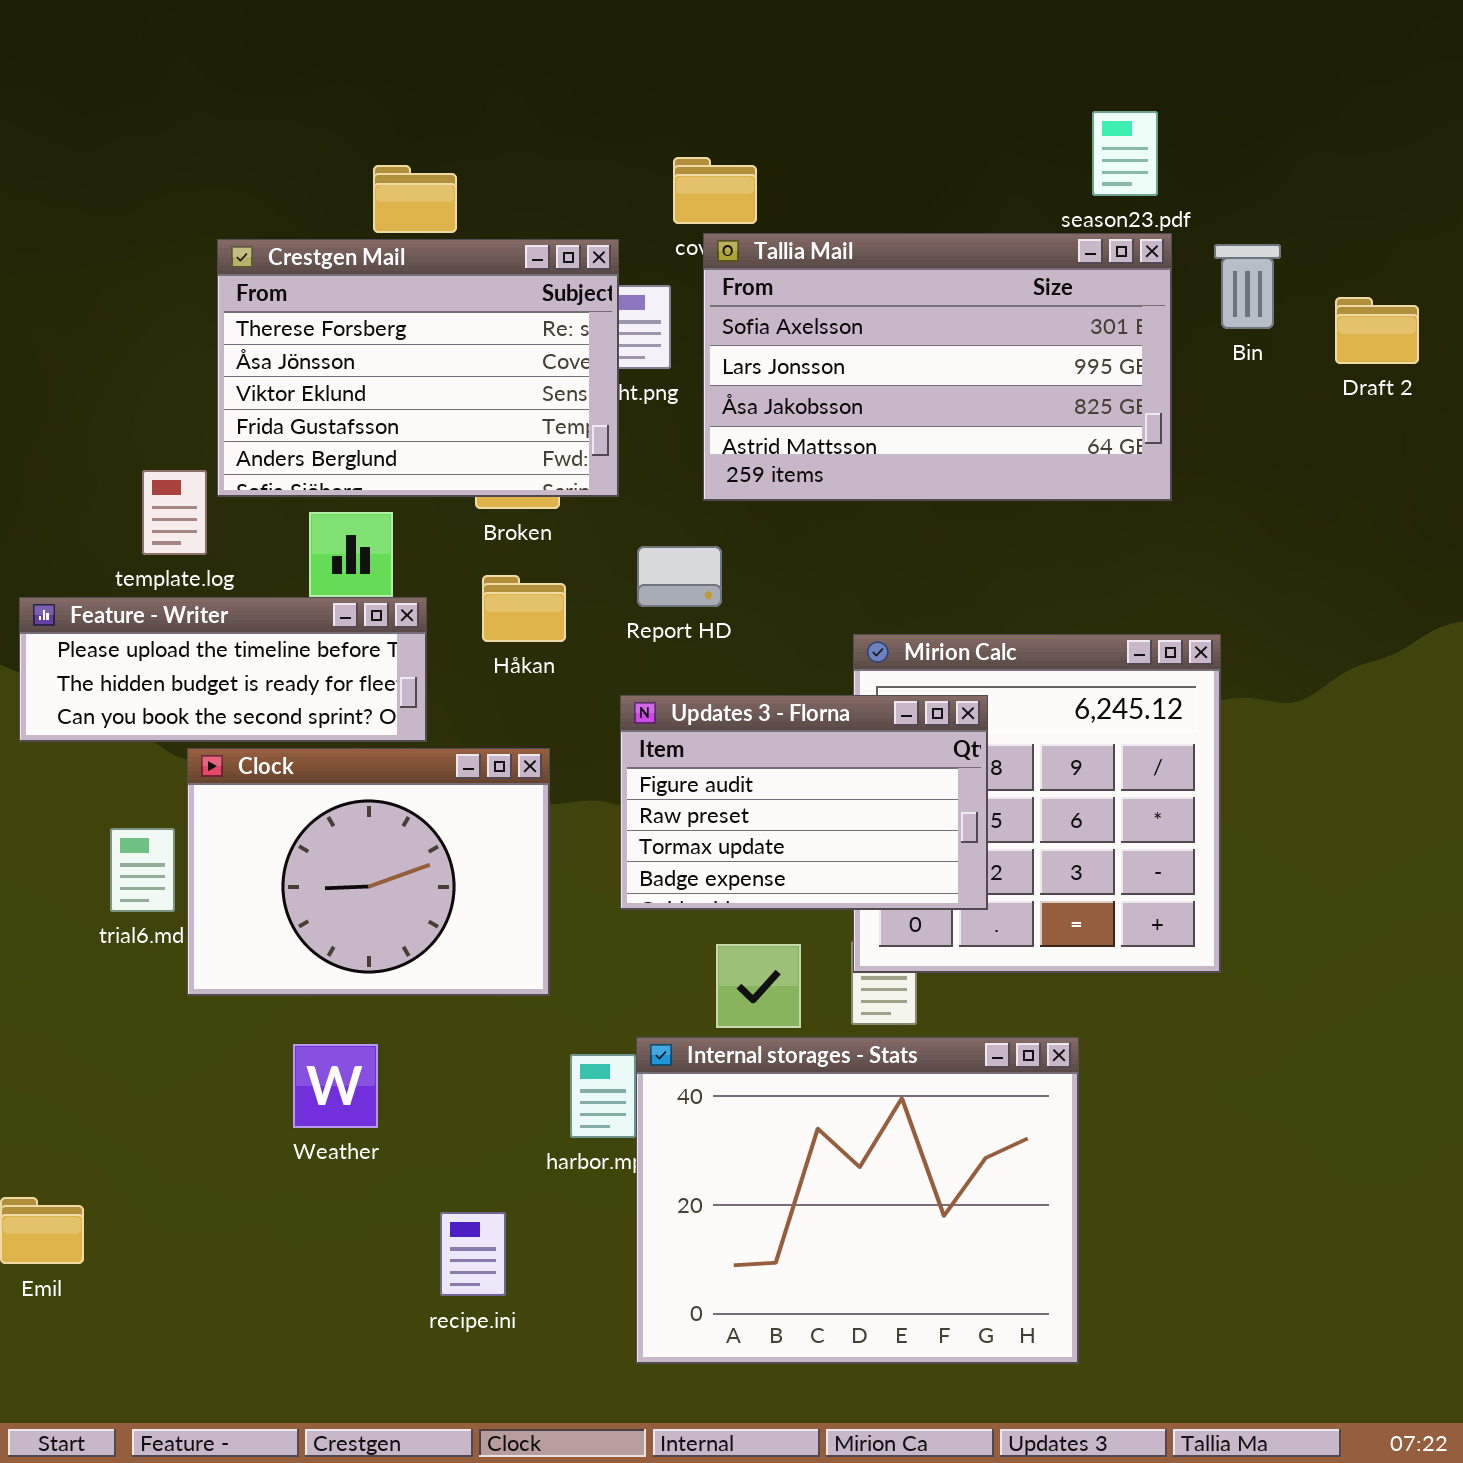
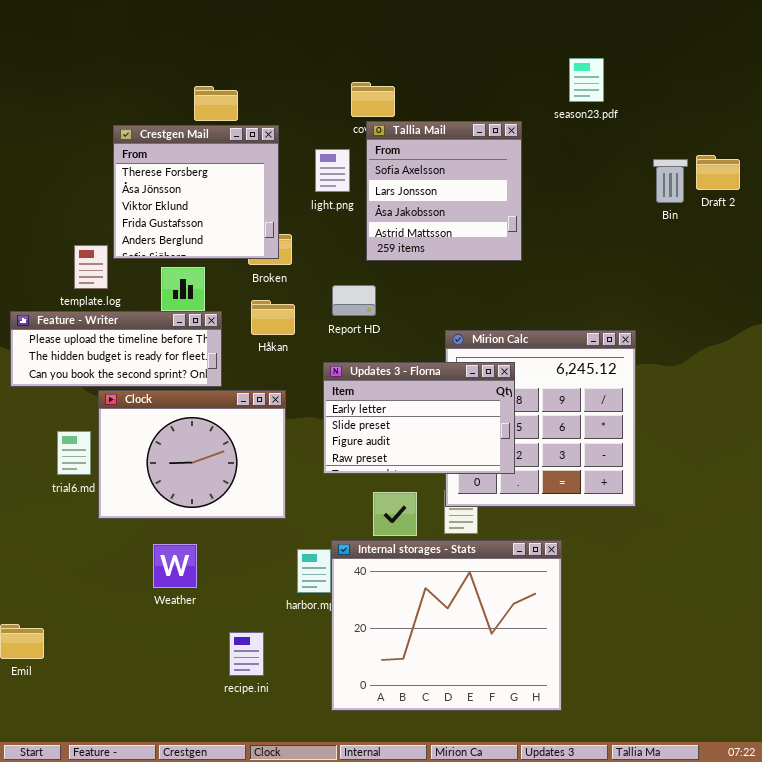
Tallia Mail: [703,233,1172,501] -> [366,121,522,261], resized
Crestgen Mail: [217,239,619,497] -> [113,125,279,259], resized
Bin: [1214,244,1281,329] -> [653,159,688,203], moved
Updates 3 - Florna: [620,695,988,910] -> [323,362,515,474], scrolled up 2 rows

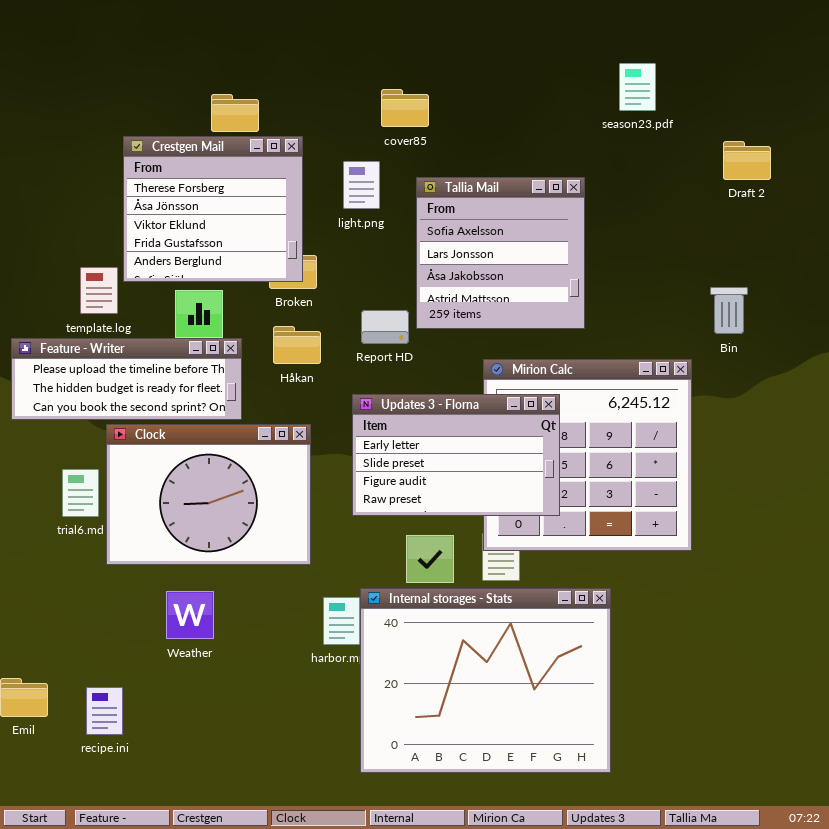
Tallia Mail: [366,121,522,261] -> [416,177,585,329], moved
Draft 2: [696,155,740,190] -> [723,141,771,180], moved
Bin: [653,159,688,203] -> [710,287,748,334], moved
recipe.ini: [229,632,264,676] -> [86,687,123,735], moved

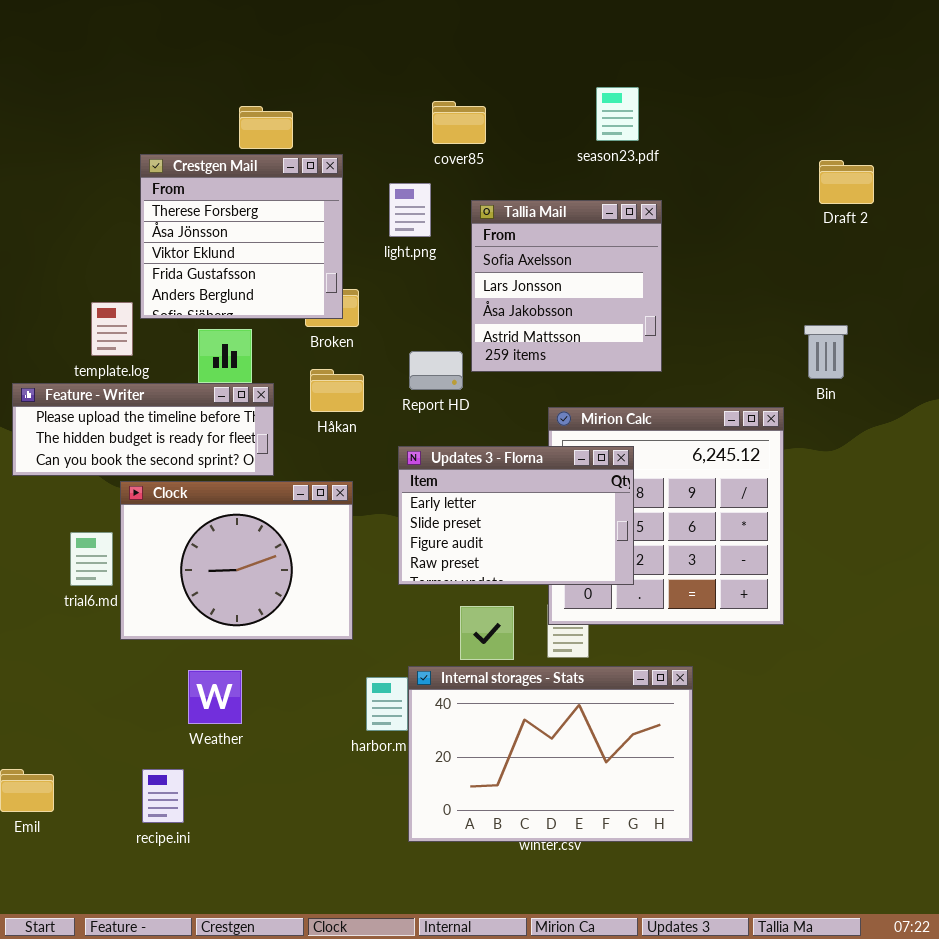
season23.pdf: [619,63,656,111] -> [596,87,639,141], moved
Internal storages - Stats: [360,588,611,773] -> [408,666,693,842], resized
recipe.ini: [86,687,123,735] -> [142,769,184,823], moved

